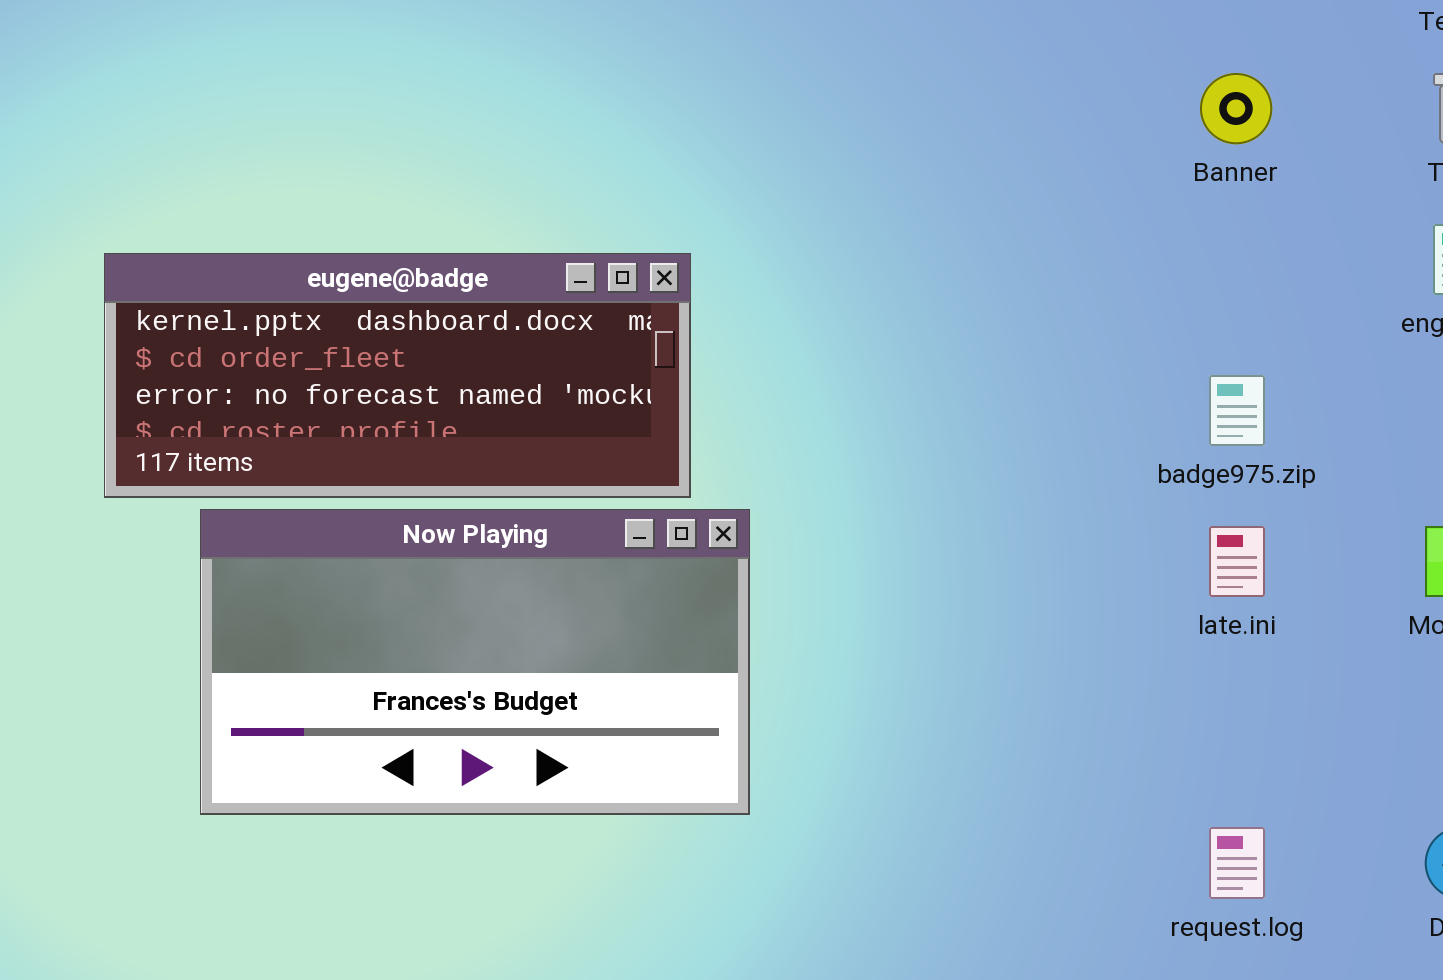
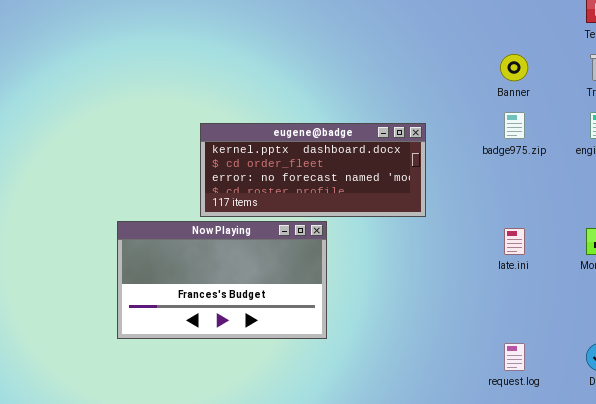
eugene@badge: [104,253,691,498] -> [200,123,426,217], moved
badge975.zip: [1209,375,1265,446] -> [504,112,525,139], moved

